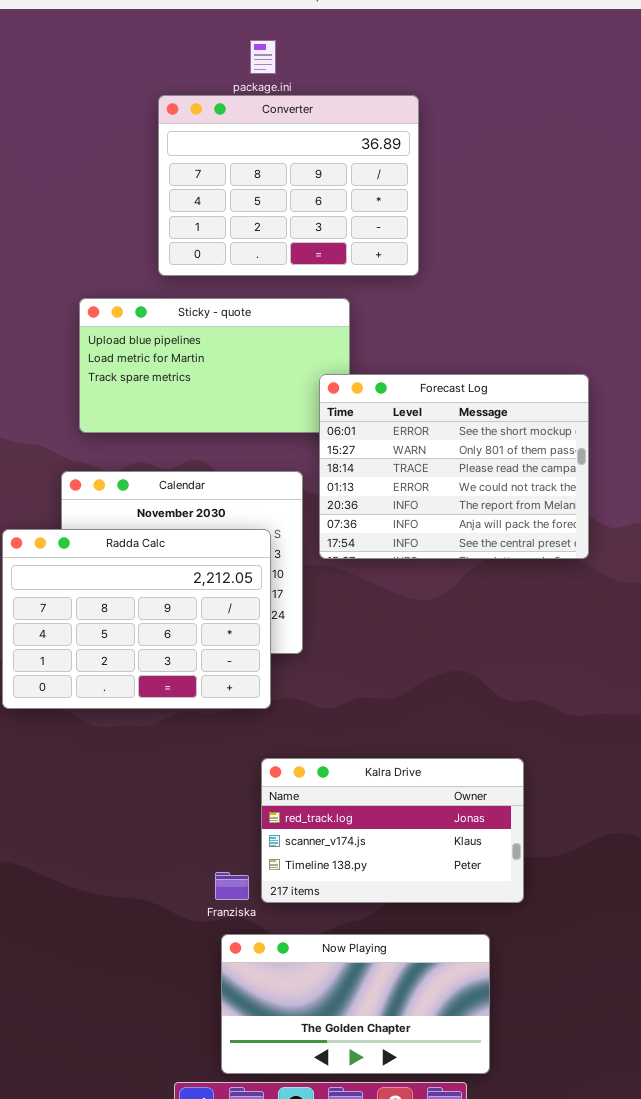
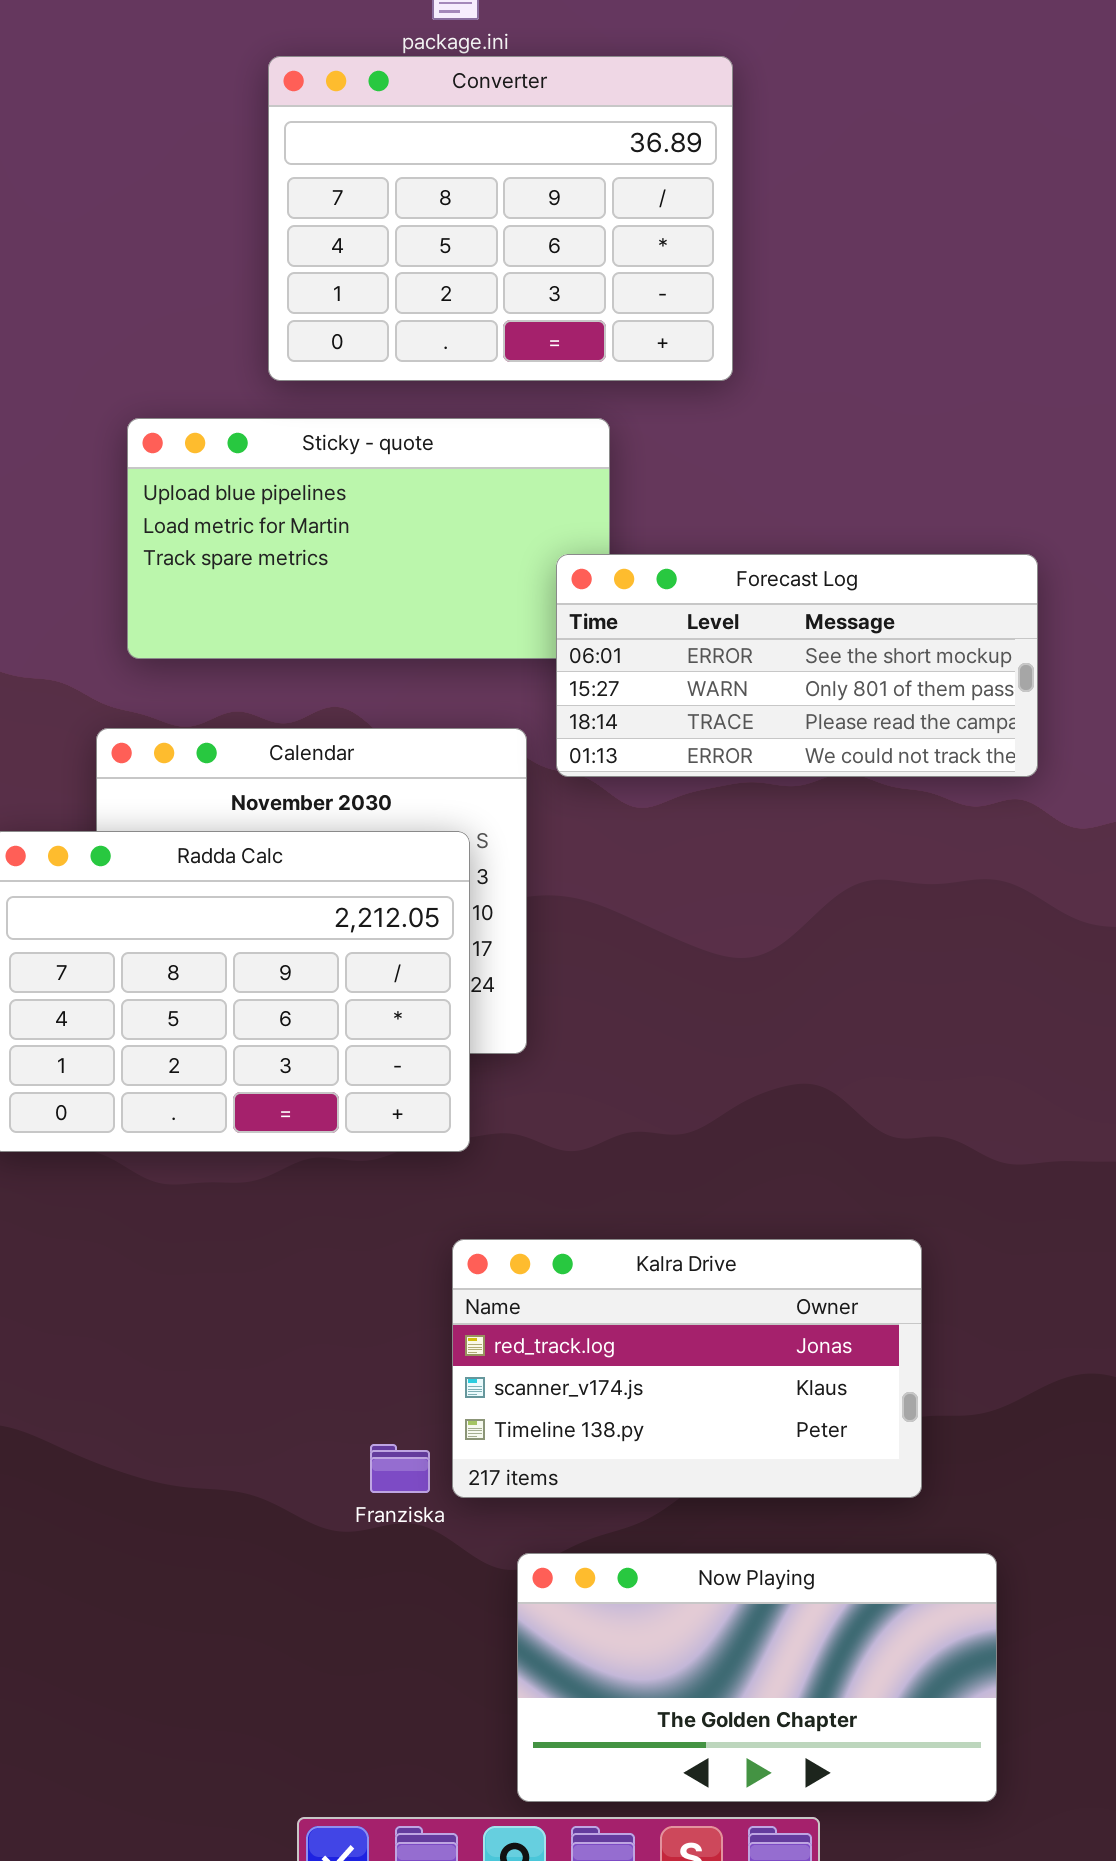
Forecast Log: [319,374,589,559] -> [556,554,1038,777], resized
Now Playing: [221,934,490,1074] -> [517,1553,997,1802], moved

